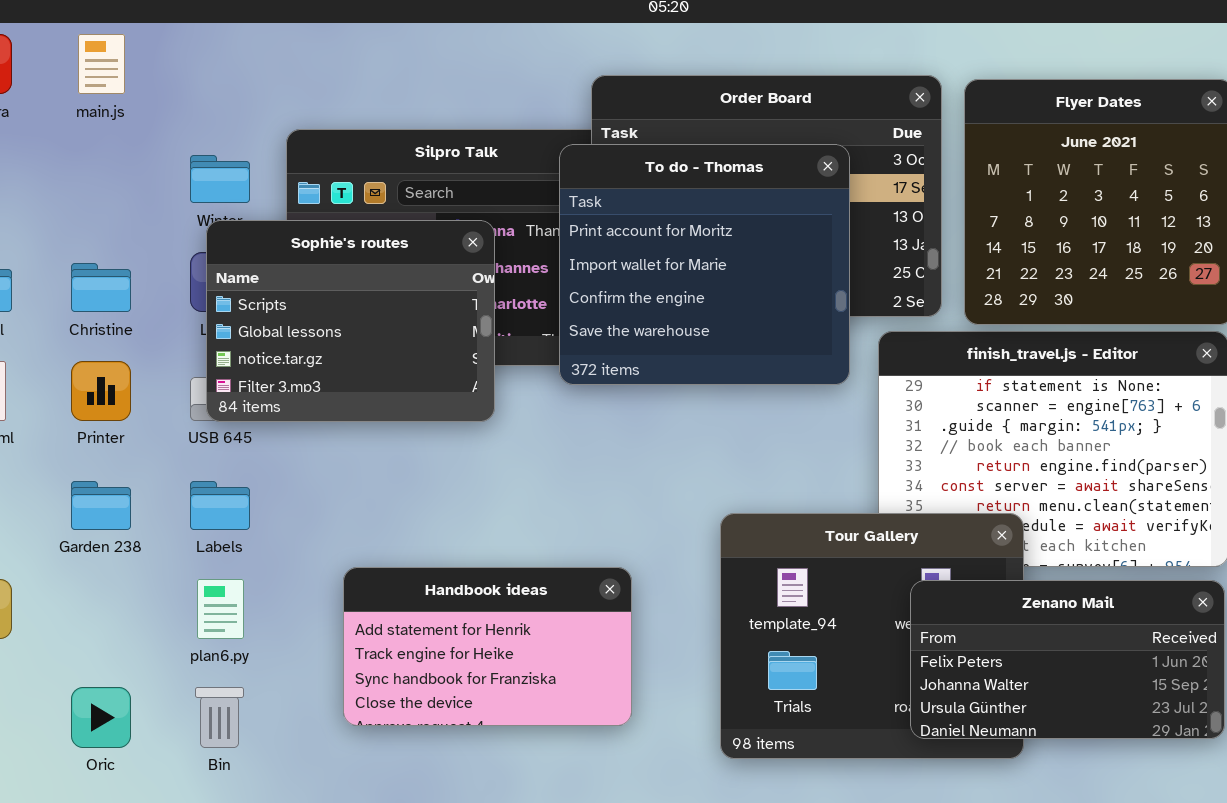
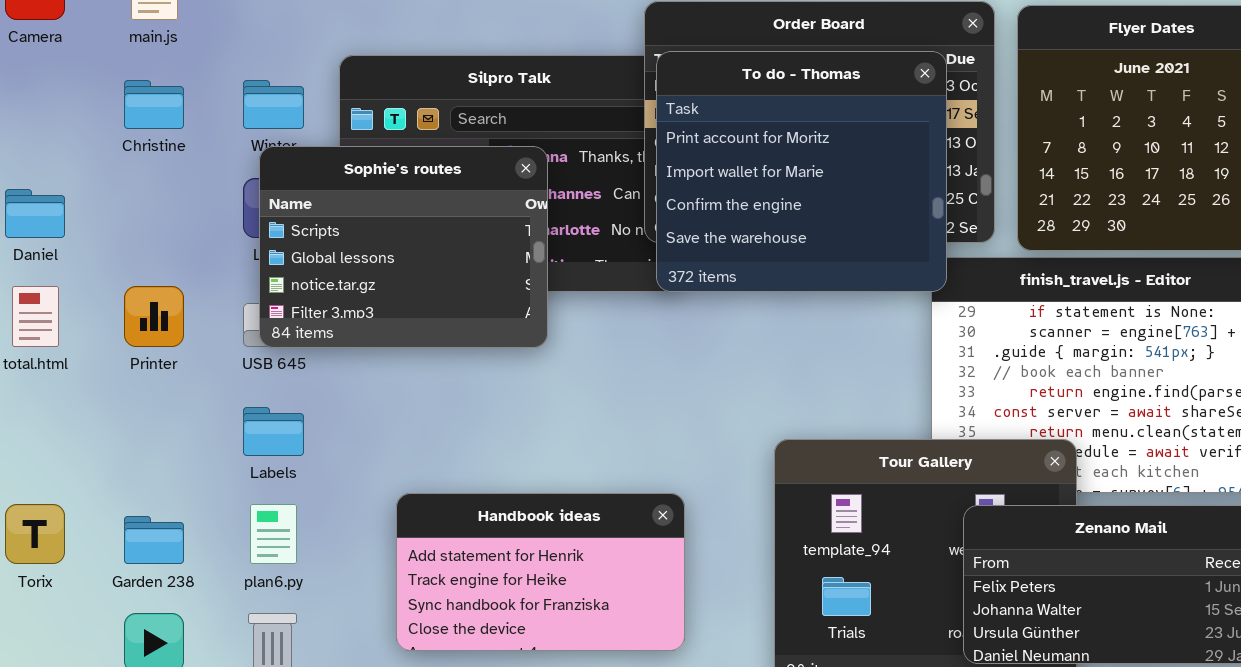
To do - Thomas: [559,144,850,385] -> [656,51,947,292], moved
Christine: [71,263,131,312] -> [124,80,184,129], moved
Garden 238: [71,481,131,530] -> [124,516,184,564], moved

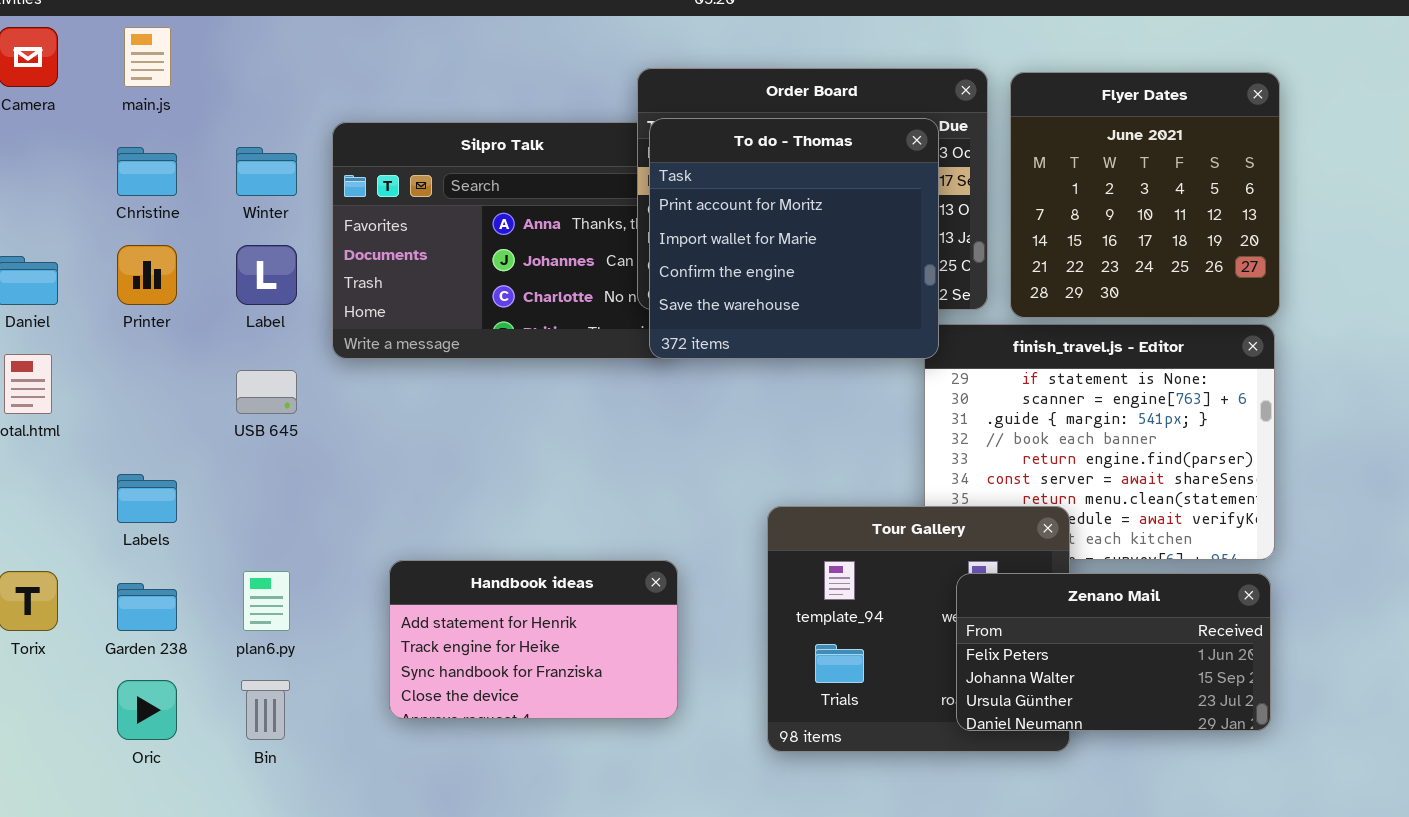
Sophie's routes: [259,146,548,348] -> none, closed
Printer: [124,286,184,347] -> [117,245,177,305], moved
Labels: [243,407,304,456] -> [117,474,177,523], moved

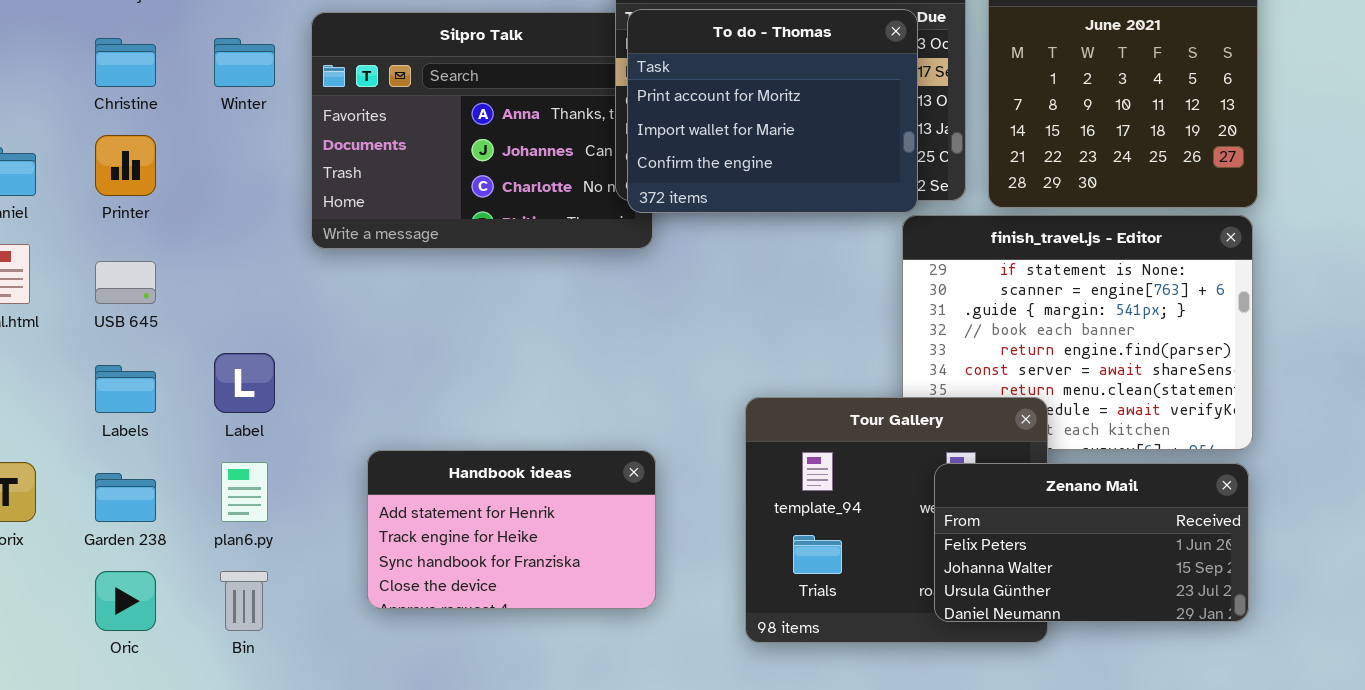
To do - Thomas: [649,118,939,359] -> [627,9,918,213], resized
Label: [236,245,297,305] -> [214,353,275,413], moved
USB 645: [236,370,297,414] -> [95,261,156,304], moved

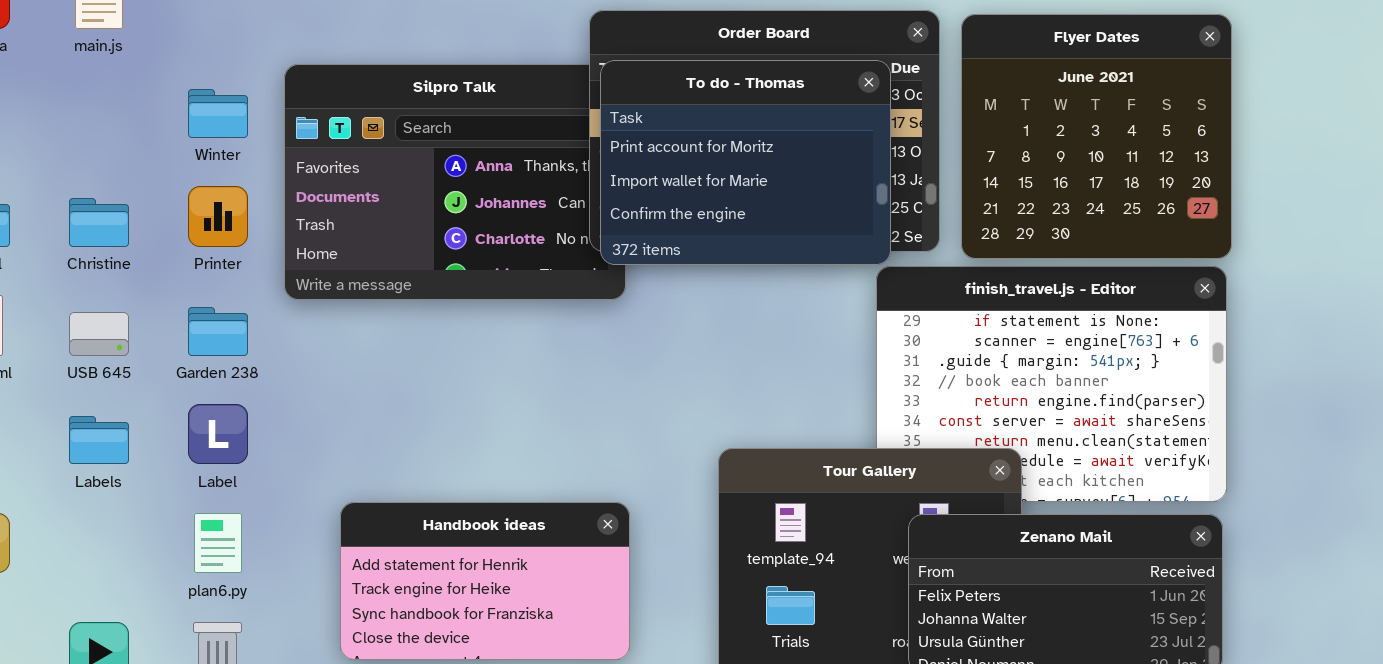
Christine: [95,38,156,87] -> [69,198,129,247], moved
Printer: [95,135,156,196] -> [188,186,248,247], moved
Garden 238: [95,473,156,522] -> [188,307,248,356], moved

